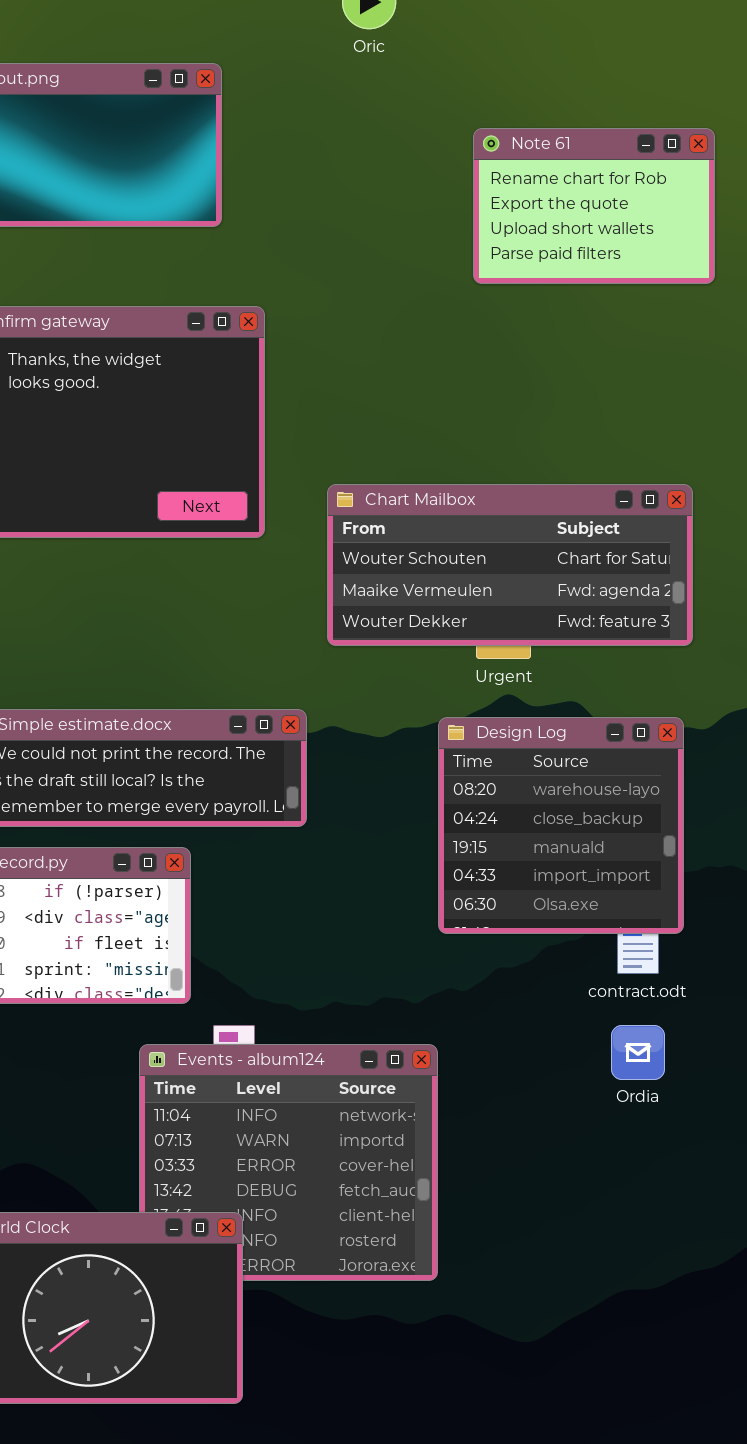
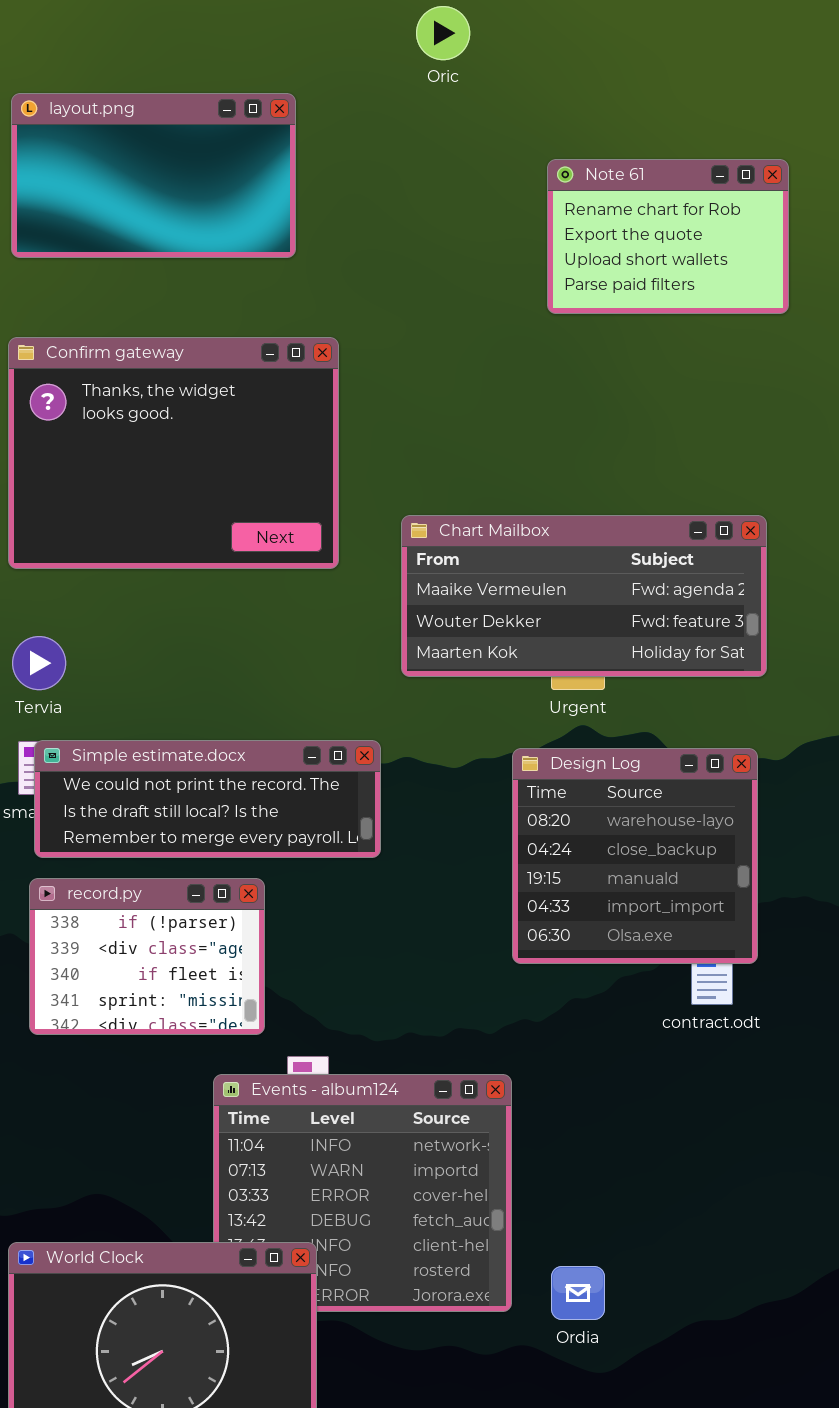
Chart Mailbox: [327,484,693,646] -> [401,515,767,677], scrolled down 1 row
Ordia: [611,1025,665,1080] -> [551,1266,605,1320], moved

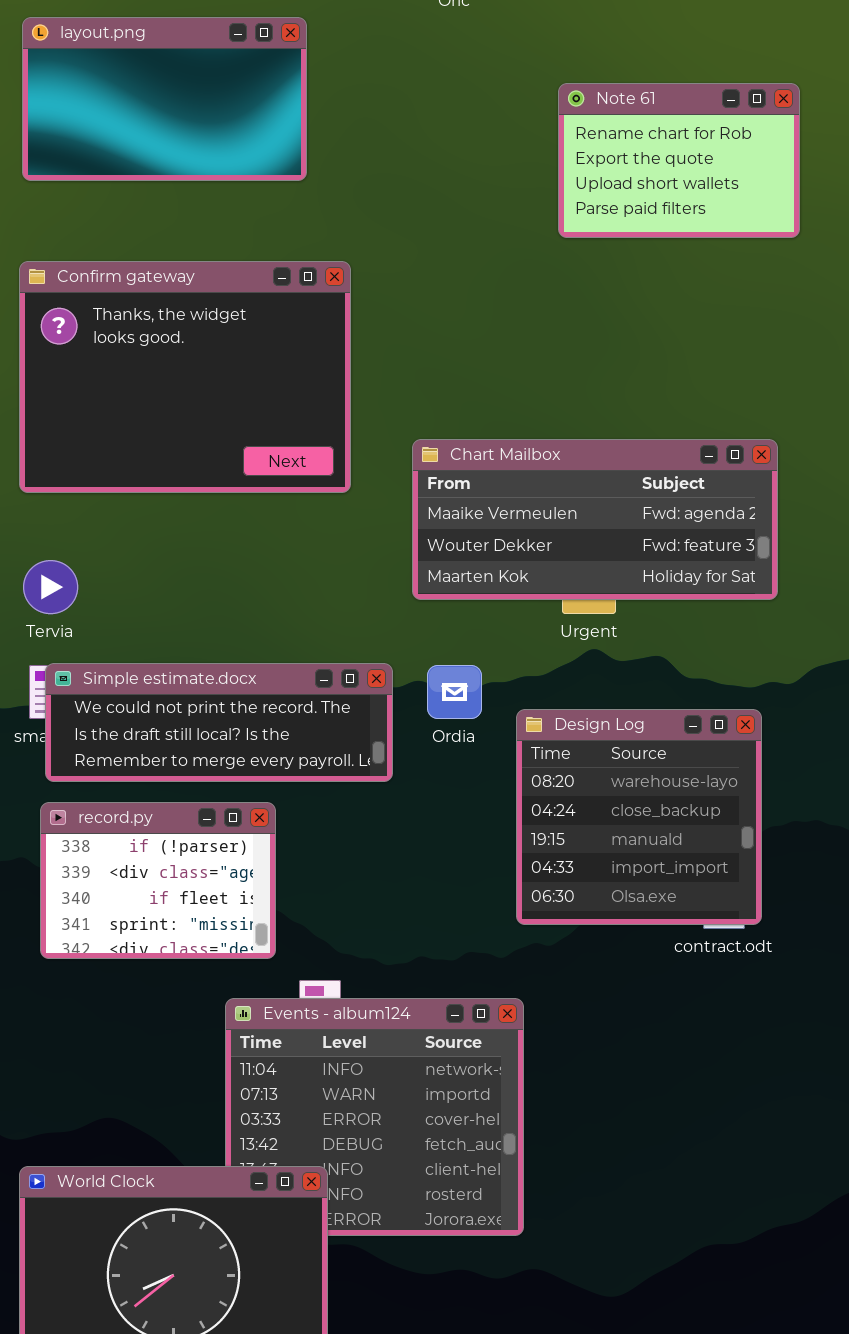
Design Log: [512,748,758,964] -> [516,709,762,925], moved
Ordia: [551,1266,605,1320] -> [427,665,482,719], moved

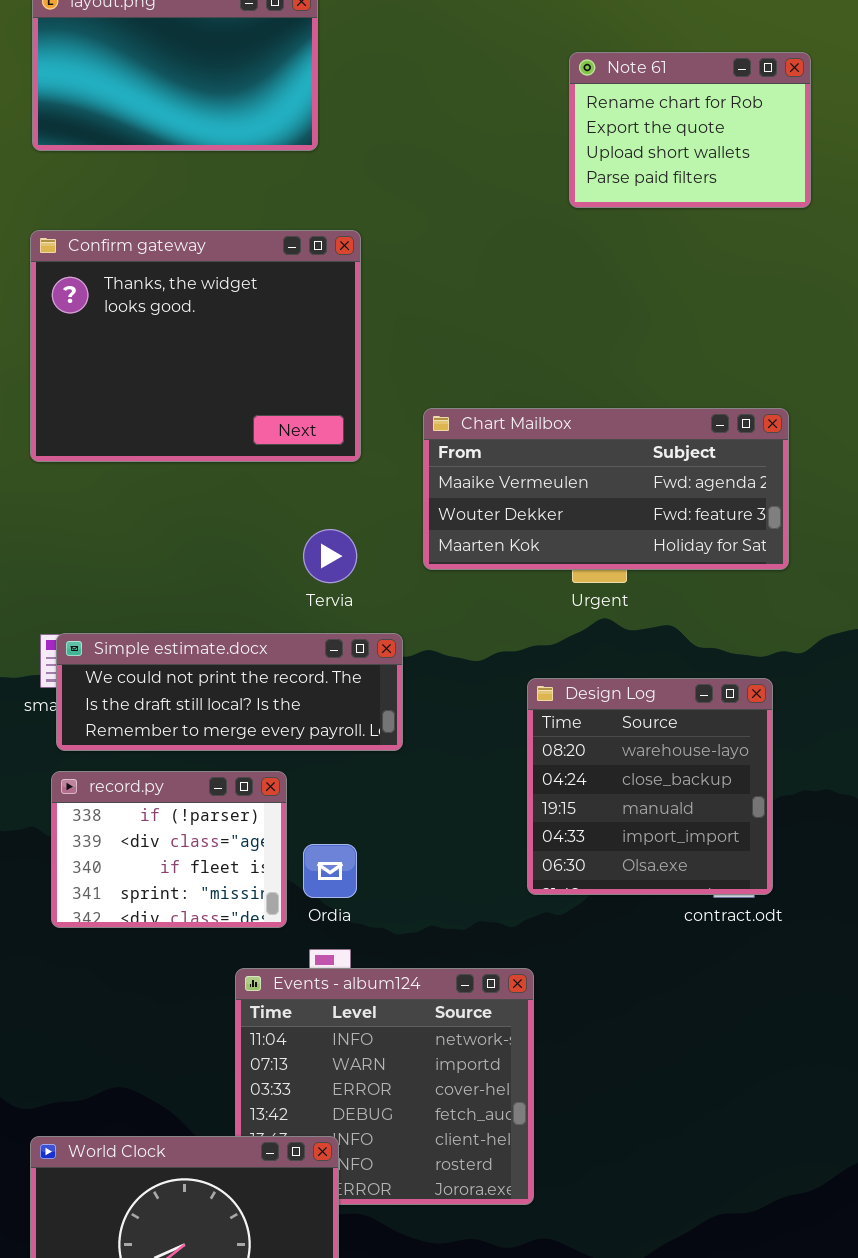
Tervia: [23,560,78,614] -> [303,529,357,583], moved
Ordia: [427,665,482,719] -> [303,844,357,898], moved

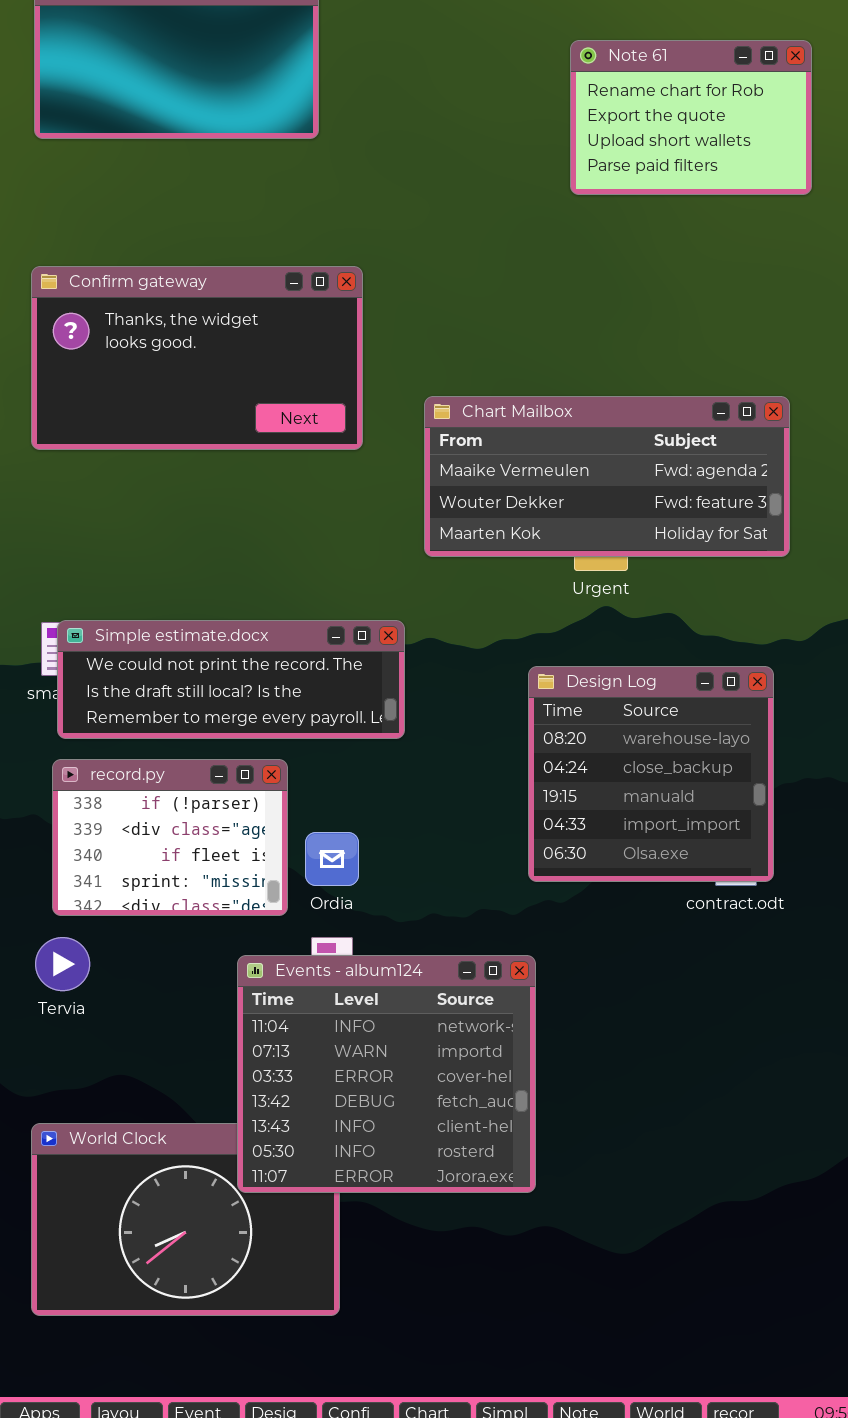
Confirm gateway: [30,230,361,462] -> [31,266,363,450], resized
Tervia: [303,529,357,583] -> [35,937,90,991], moved
Events - album124: [235,968,534,1205] -> [237,955,536,1193], raised

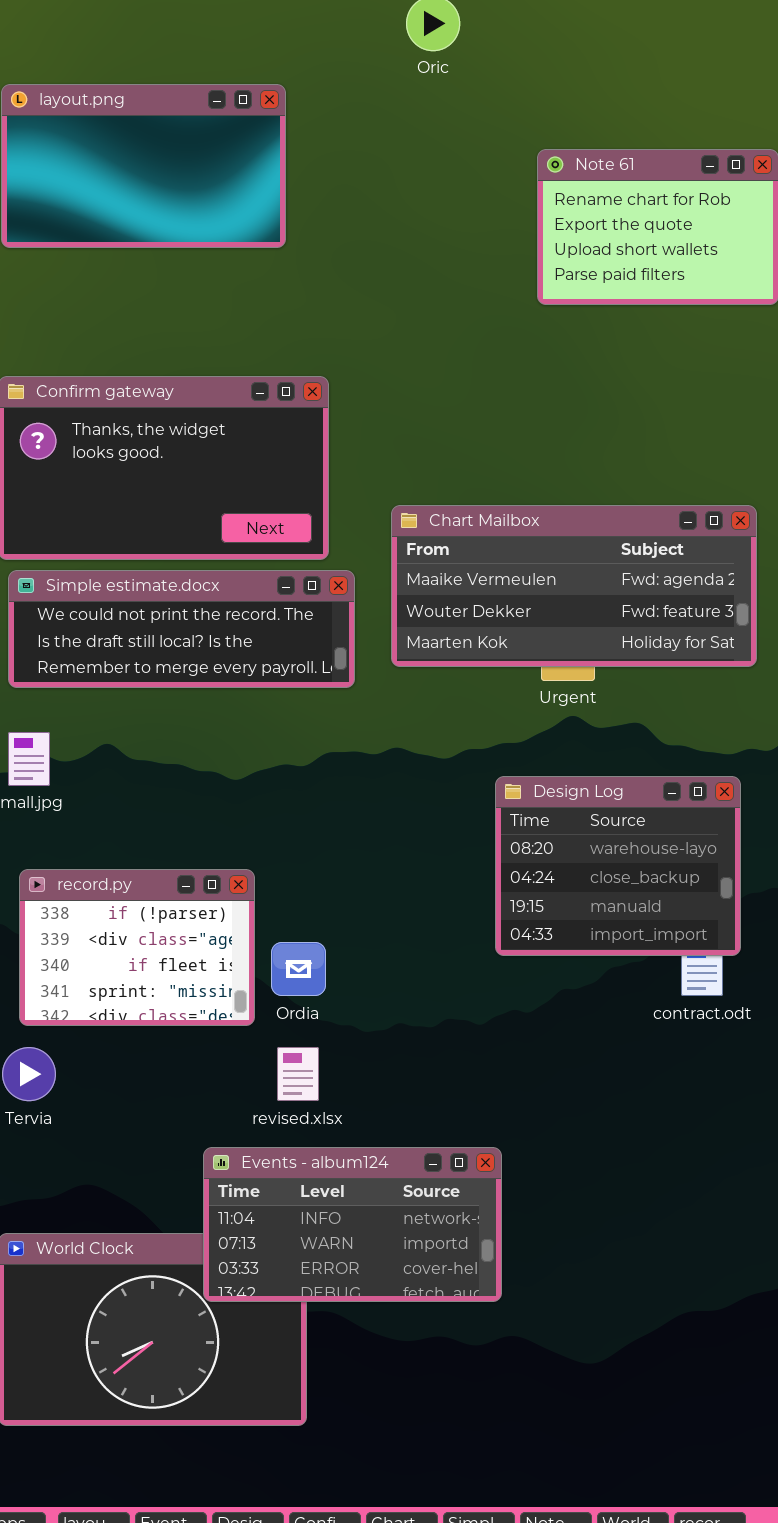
Simple estimate.docx: [57,620,405,739] -> [8,570,355,688], moved
Design Log: [528,666,774,882] -> [495,776,741,956], resized
Events - album124: [237,955,536,1193] -> [203,1147,502,1302], resized

